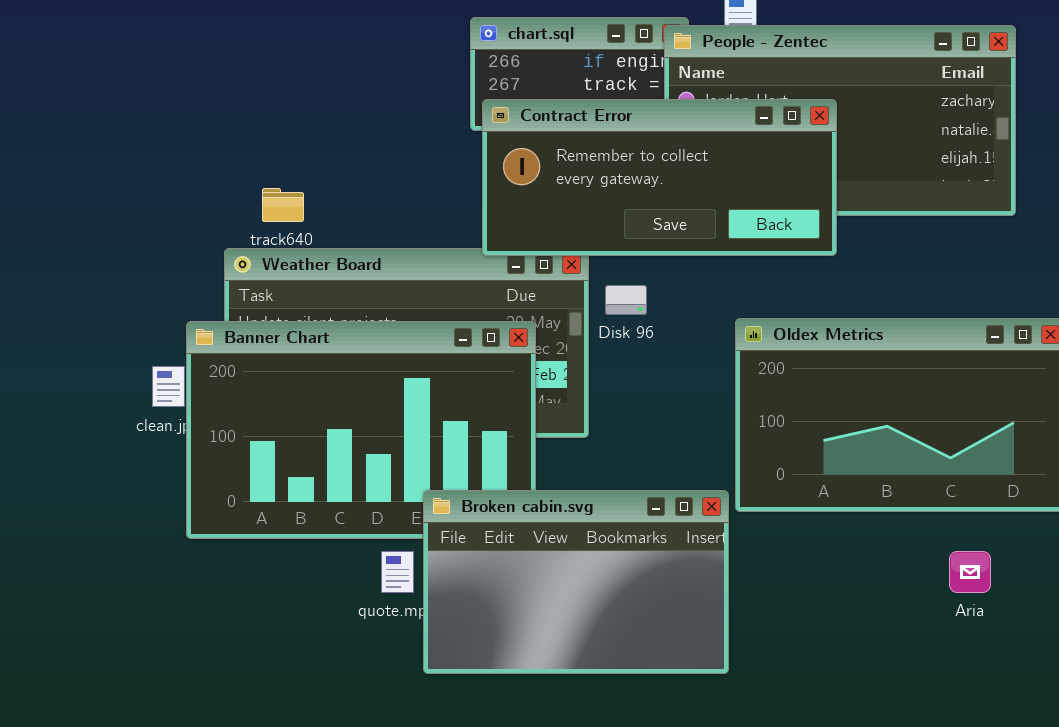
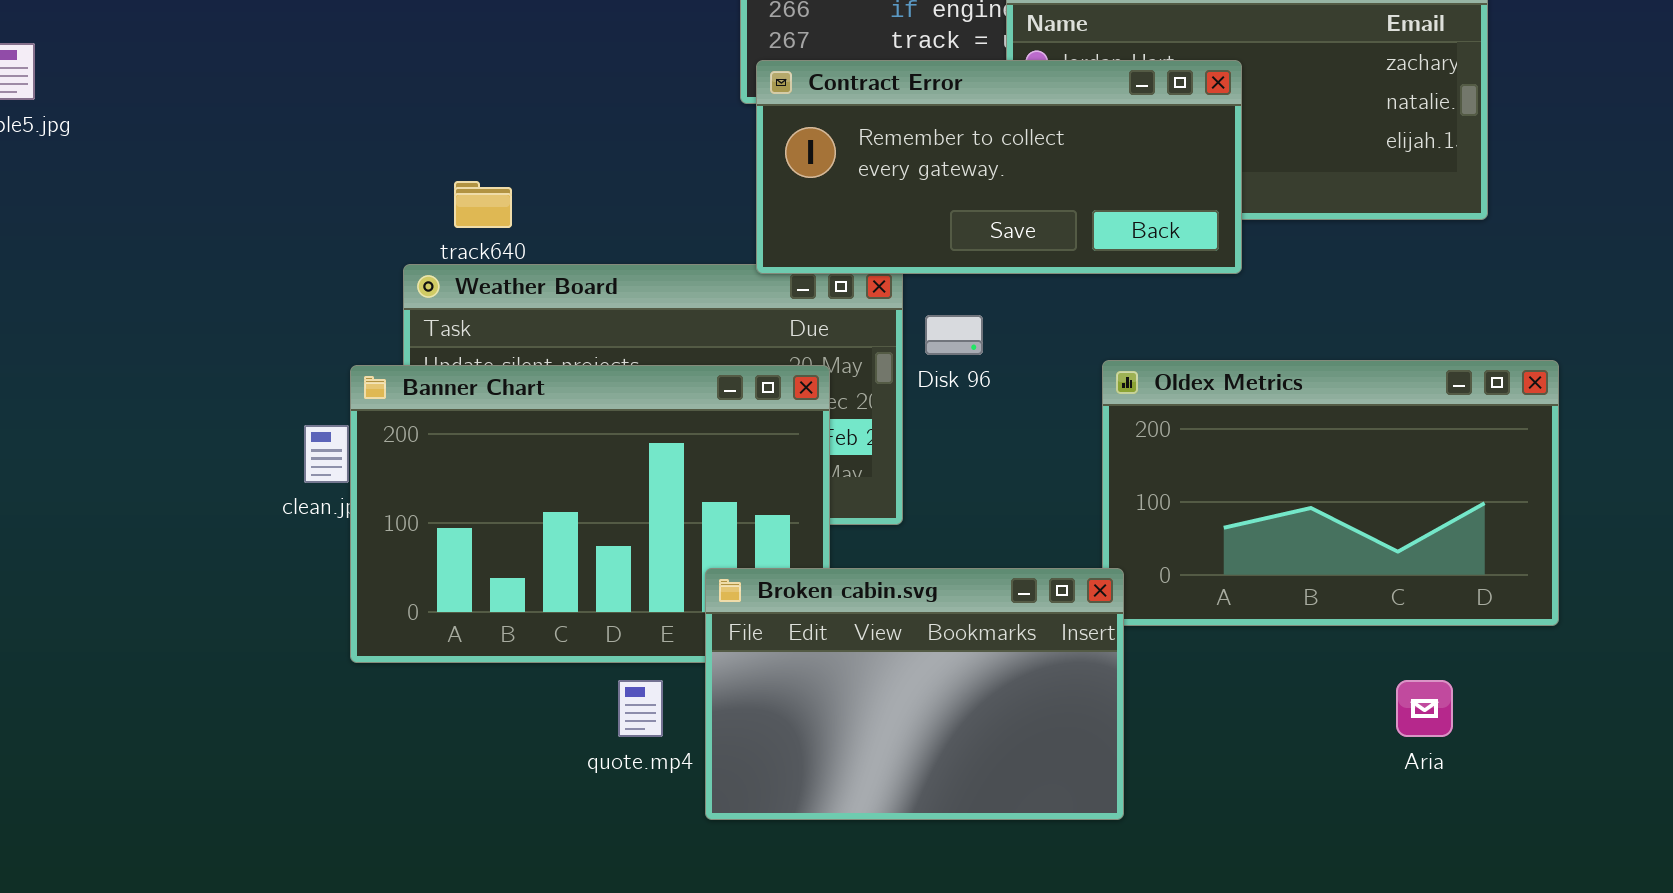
Broken cabin.svg: [423,490,729,674] -> [705,568,1124,820], moved

